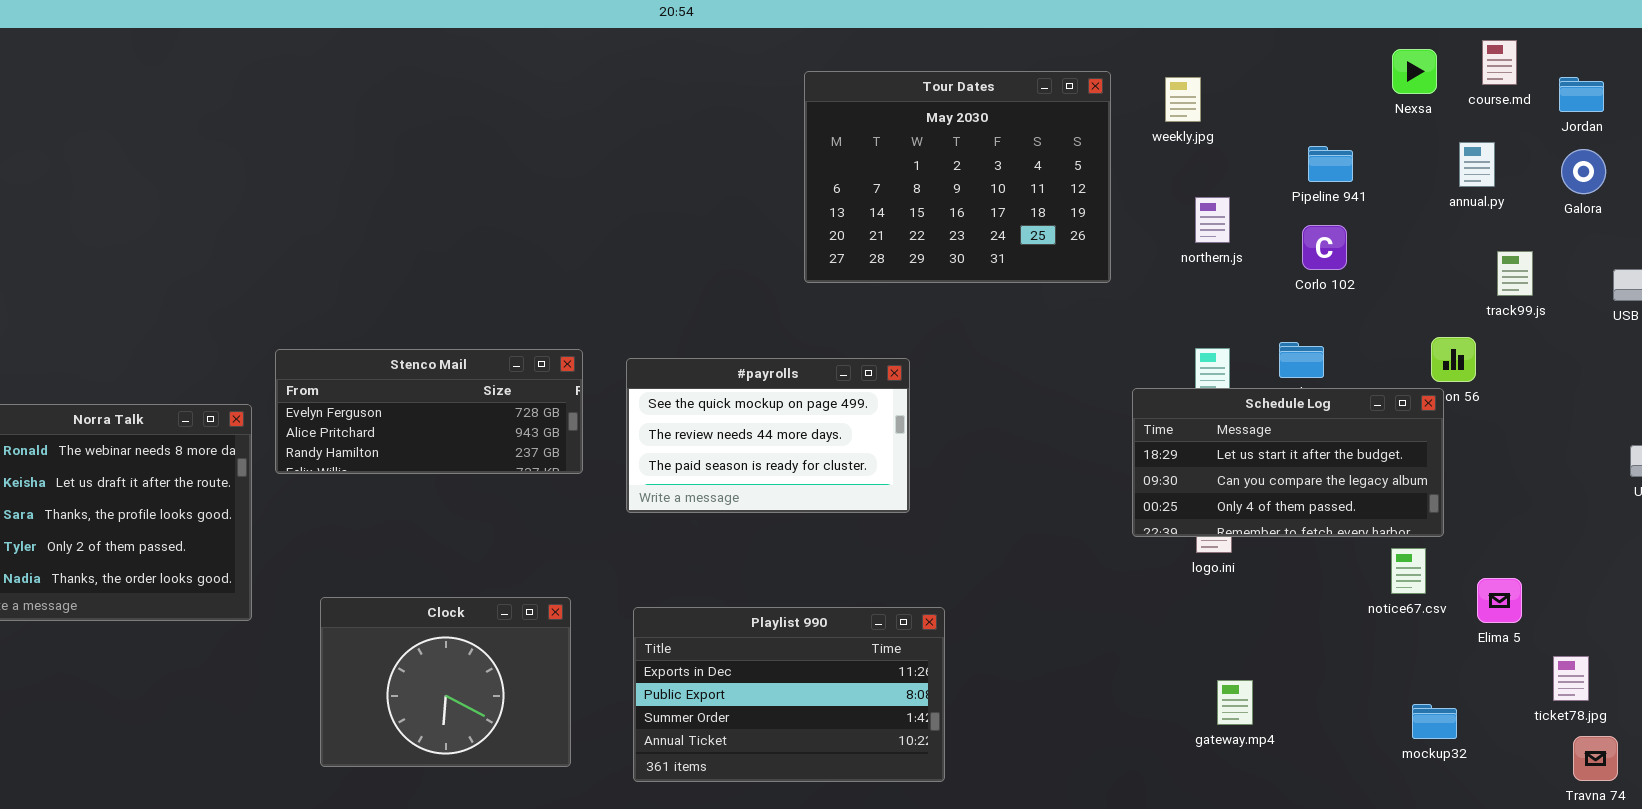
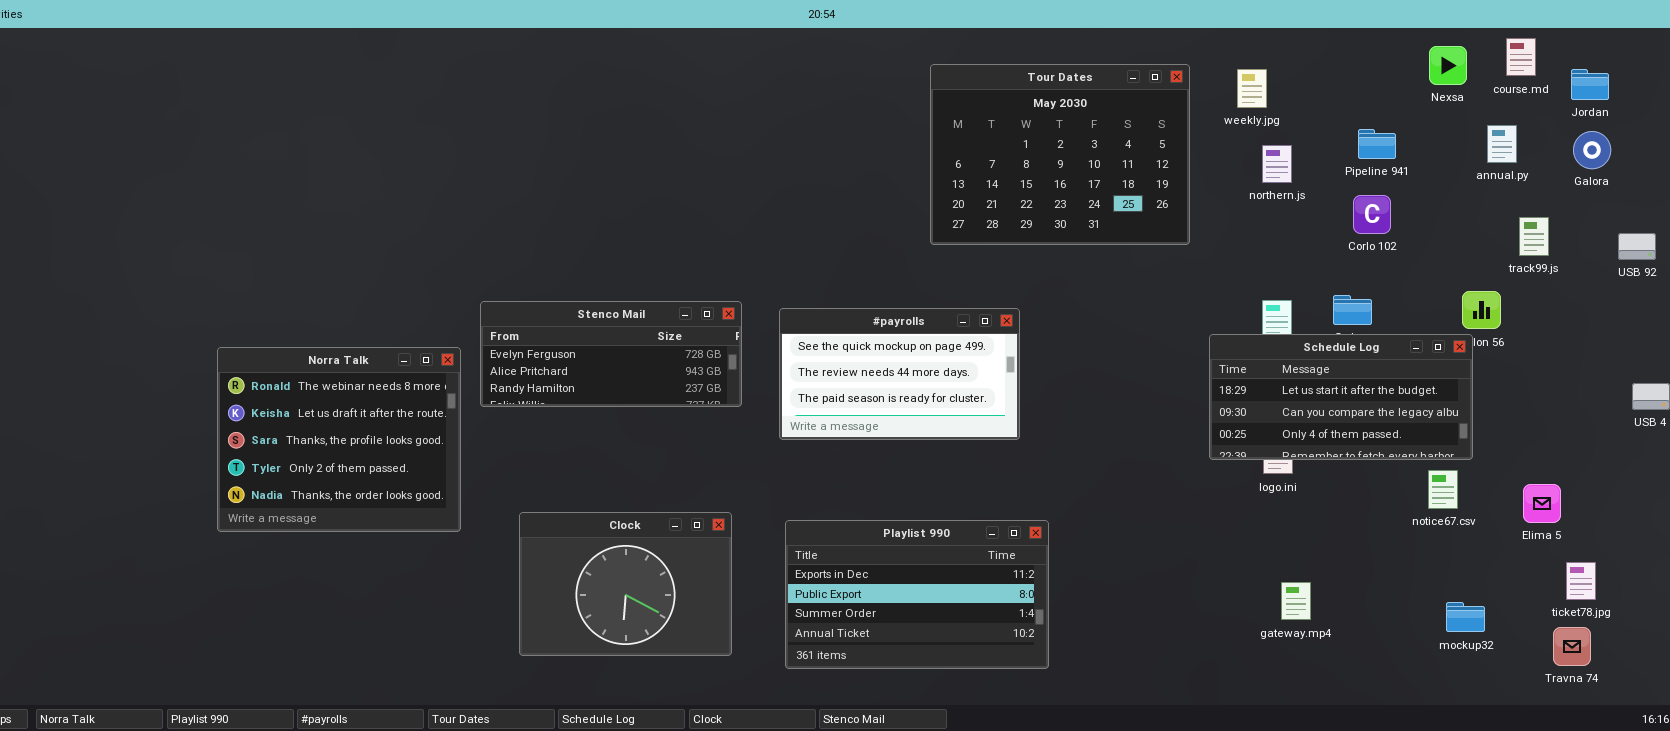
northern.js: [1195,197,1230,243] -> [1262,145,1292,183], moved
Elima 5: [1477,578,1522,623] -> [1523,484,1561,523], moved
Travna 74: [1573,736,1618,781] -> [1553,627,1591,666], moved

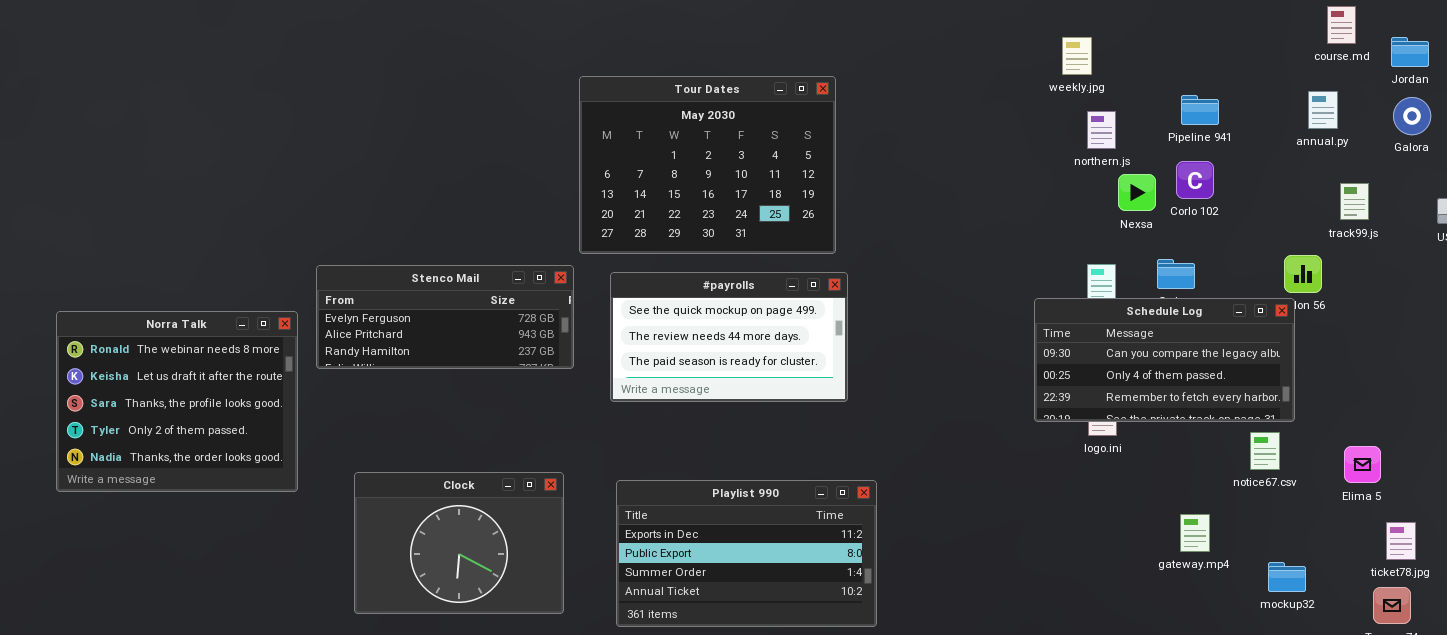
Nexsa: [1429,46,1467,85] -> [1118,174,1156,211], moved
Tour Dates: [930,64,1190,245] -> [579,76,836,254], moved
Schedule Log: [1209,334,1473,460] -> [1034,298,1295,422], scrolled down 1 row
gateway.mp4: [1281,582,1311,620] -> [1180,514,1210,552], moved

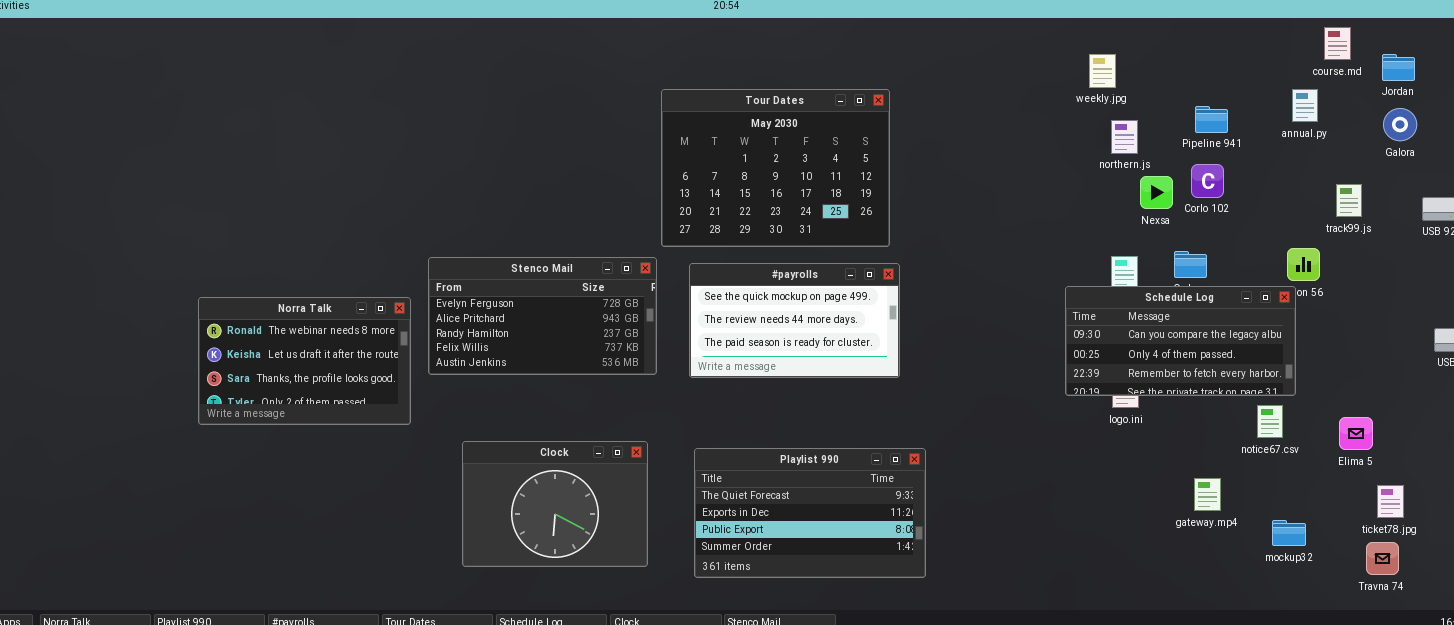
annual.py: [1308,91,1338,129] -> [1292,89,1318,122], moved
Stenco Mail: [316,265,574,369] -> [428,257,657,375], resized
Norra Talk: [56,311,298,492] -> [198,297,411,425], resized
Playlist 990: [616,480,877,627] -> [694,448,926,578], scrolled up 1 row

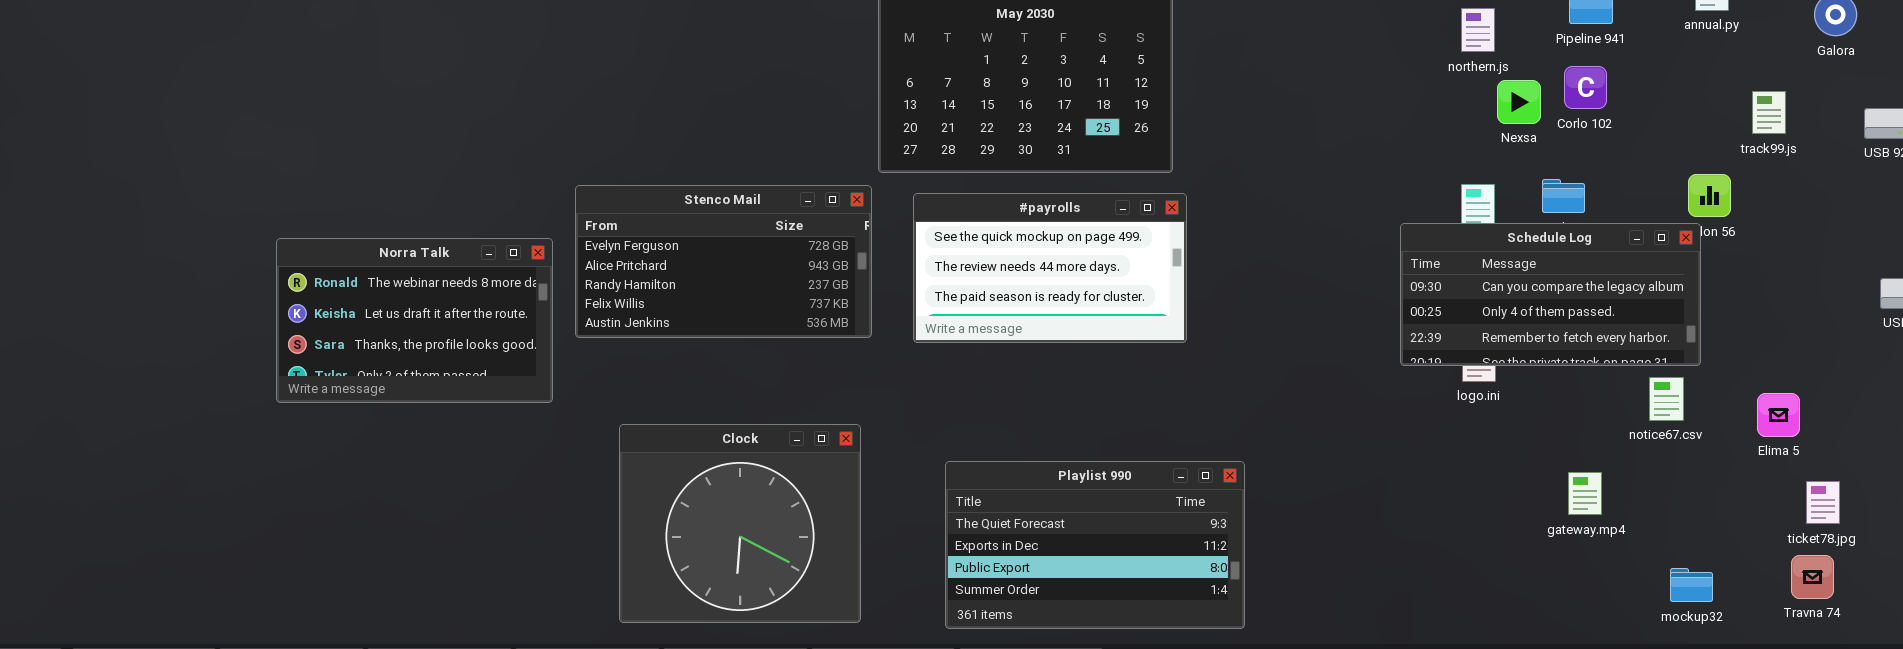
Clock: [462,441,648,567] -> [619,424,861,623], resized
Playlist 990: [694,448,926,578] -> [945,461,1245,629], moved
mockup32: [1272,520,1306,546] -> [1670,568,1713,602], moved

